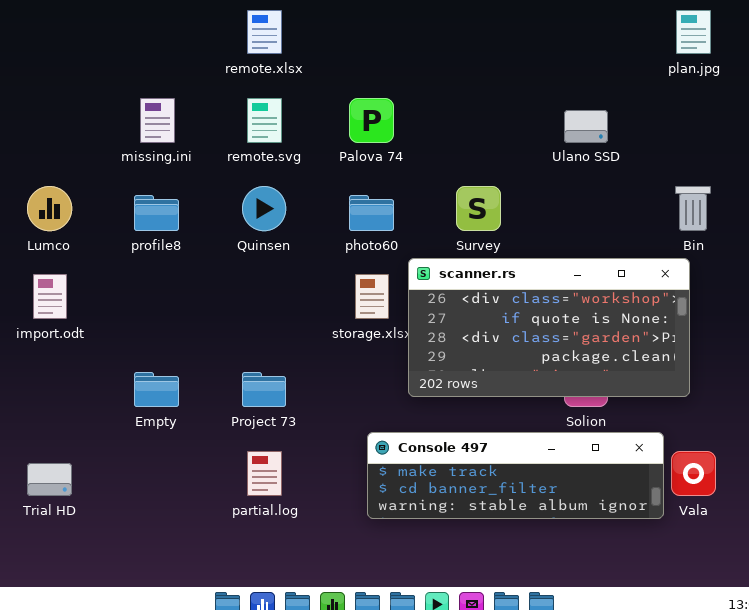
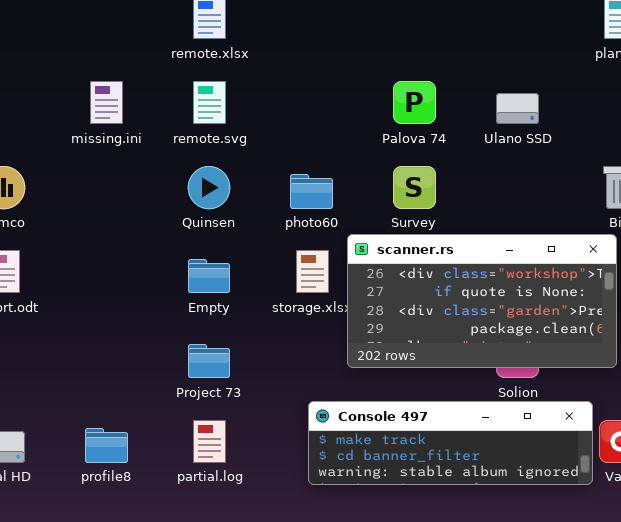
Palova 74: [349,98,394,143] -> [393,81,436,124], moved
profile8: [134,195,179,231] -> [85,428,128,463], moved
Empty: [134,372,179,407] -> [188,259,230,293], moved

